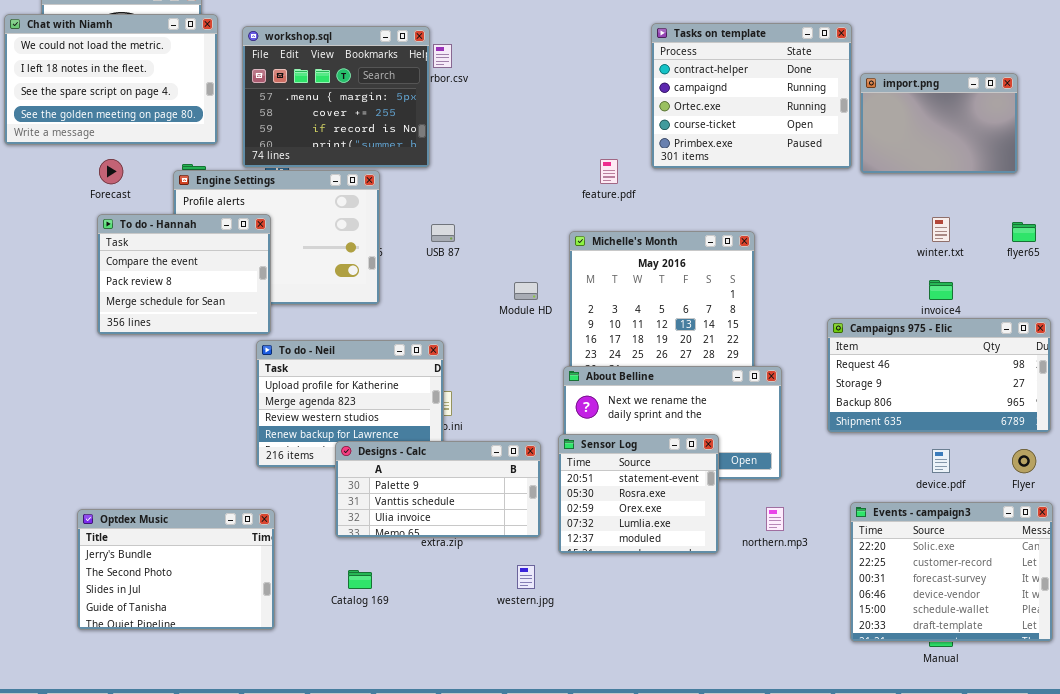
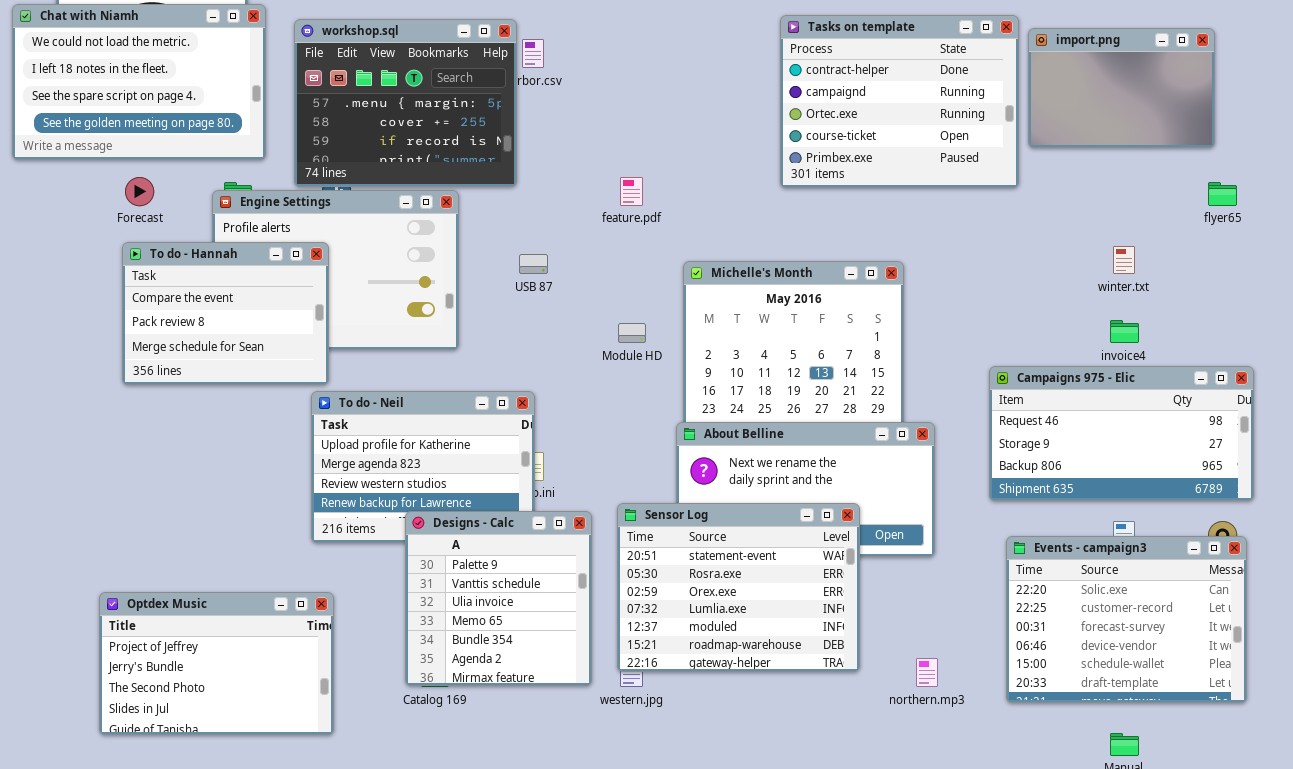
import.png: [860,73,1018,174] -> [1028,28,1215,148], moved
feature.pdf: [600,159,618,184] -> [620,177,643,206], moved
flyer65: [1012,222,1036,242] -> [1208,182,1237,206], moved
Sensor Log: [558,434,719,554] -> [617,503,860,672], resized
Designs - Calc: [335,441,541,538] -> [405,511,592,686], resized
Events - campaign3: [850,502,1053,642] -> [1006,536,1247,703], moved
northern.mp3: [766,507,784,531] -> [916,658,938,687], moved
Optdex Music: [77,509,275,630] -> [99,592,334,735], scrolled up 1 row

